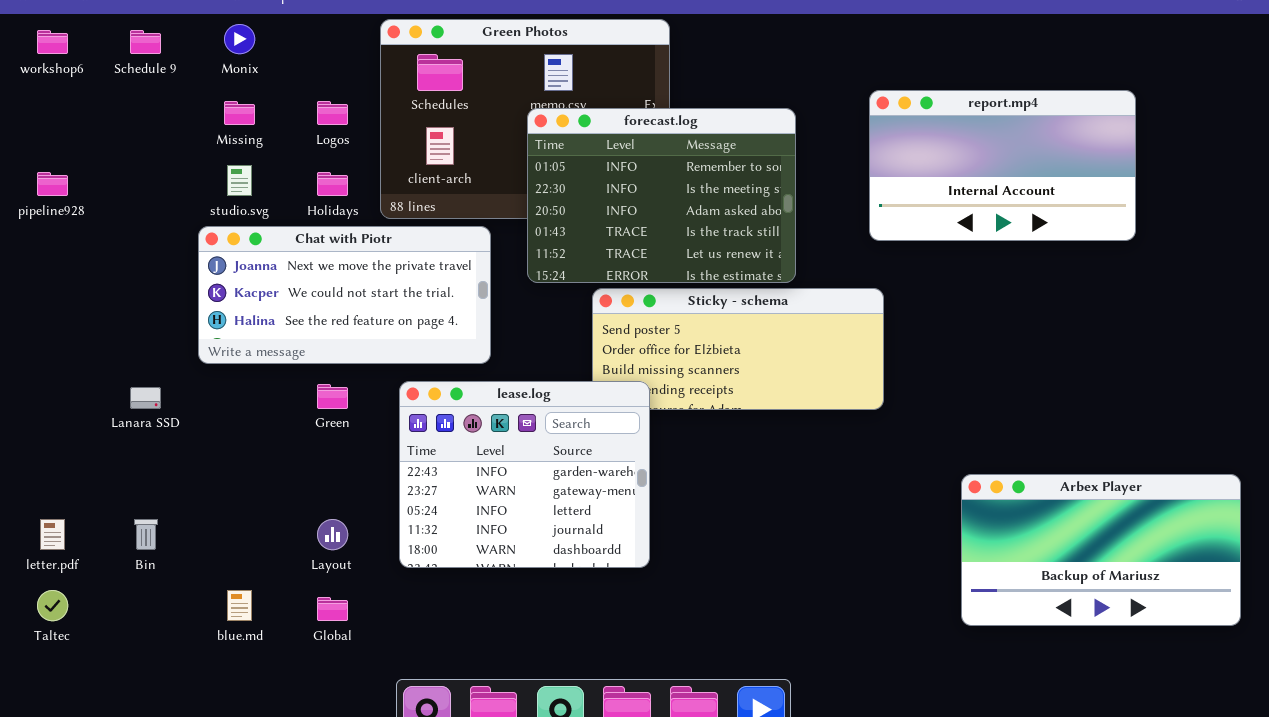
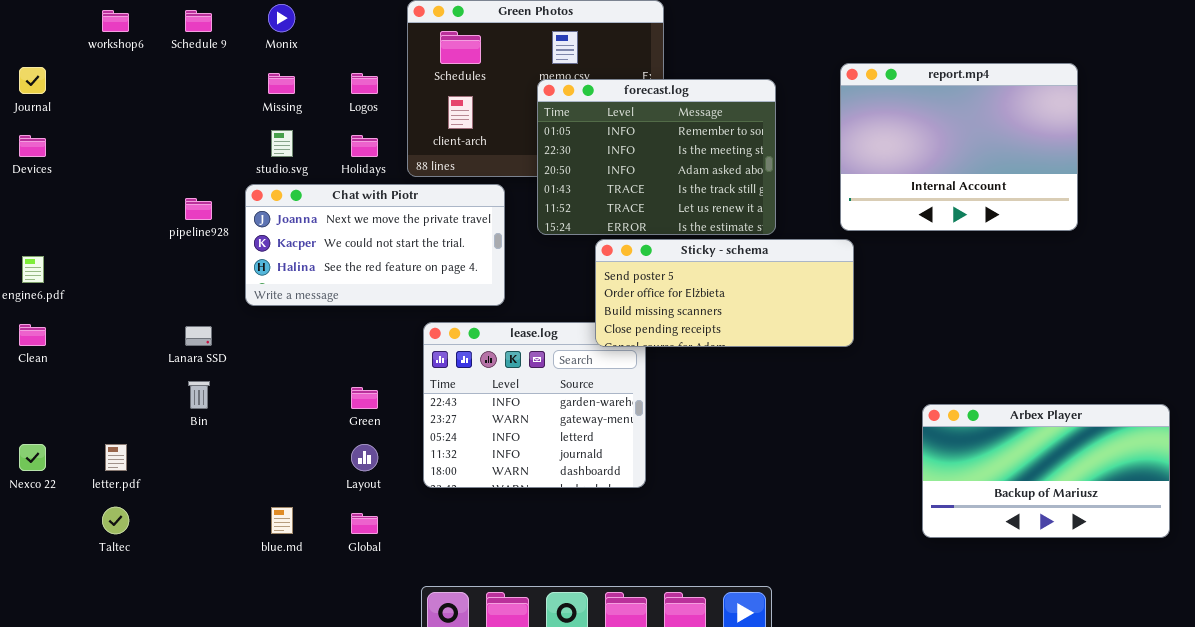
report.mp4: [869,90,1136,241] -> [840,63,1078,231], resized
pipeline928: [37,172,68,196] -> [185,198,212,220], moved
Sticky - schema: [592,288,884,410] -> [595,239,854,347], raised
Green: [317,384,348,409] -> [351,387,378,409], moved
Bin: [134,519,158,550] -> [188,381,210,409], moved

